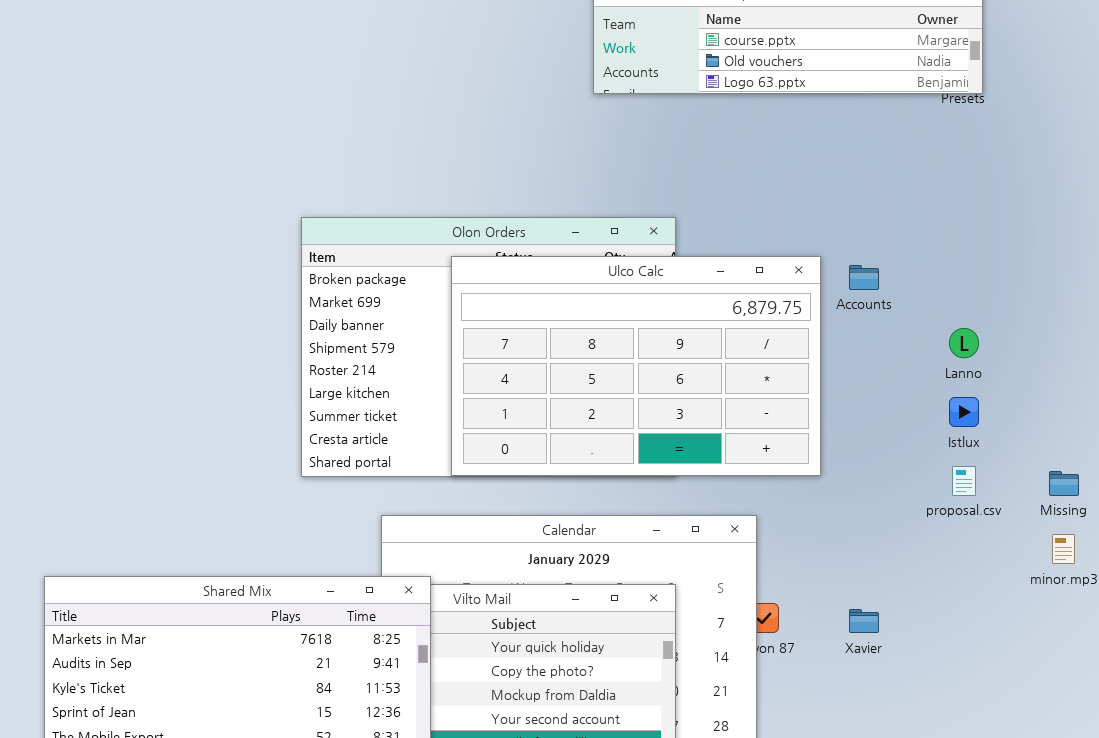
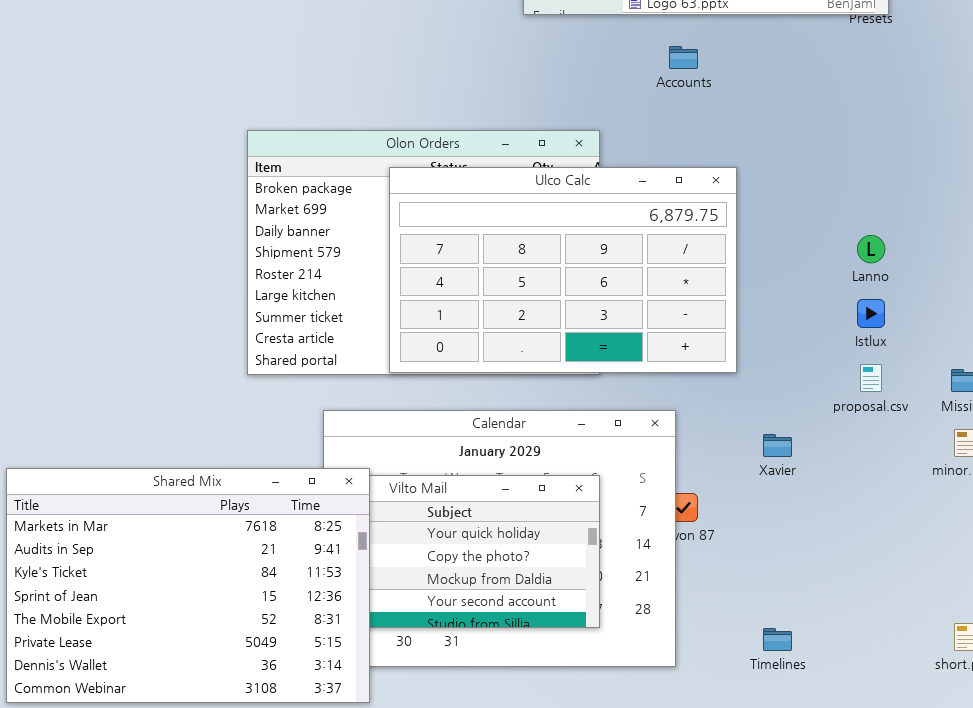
Accounts: [849,265,879,290] -> [669,46,698,69], moved
Xavier: [849,609,879,633] -> [763,434,792,457], moved

